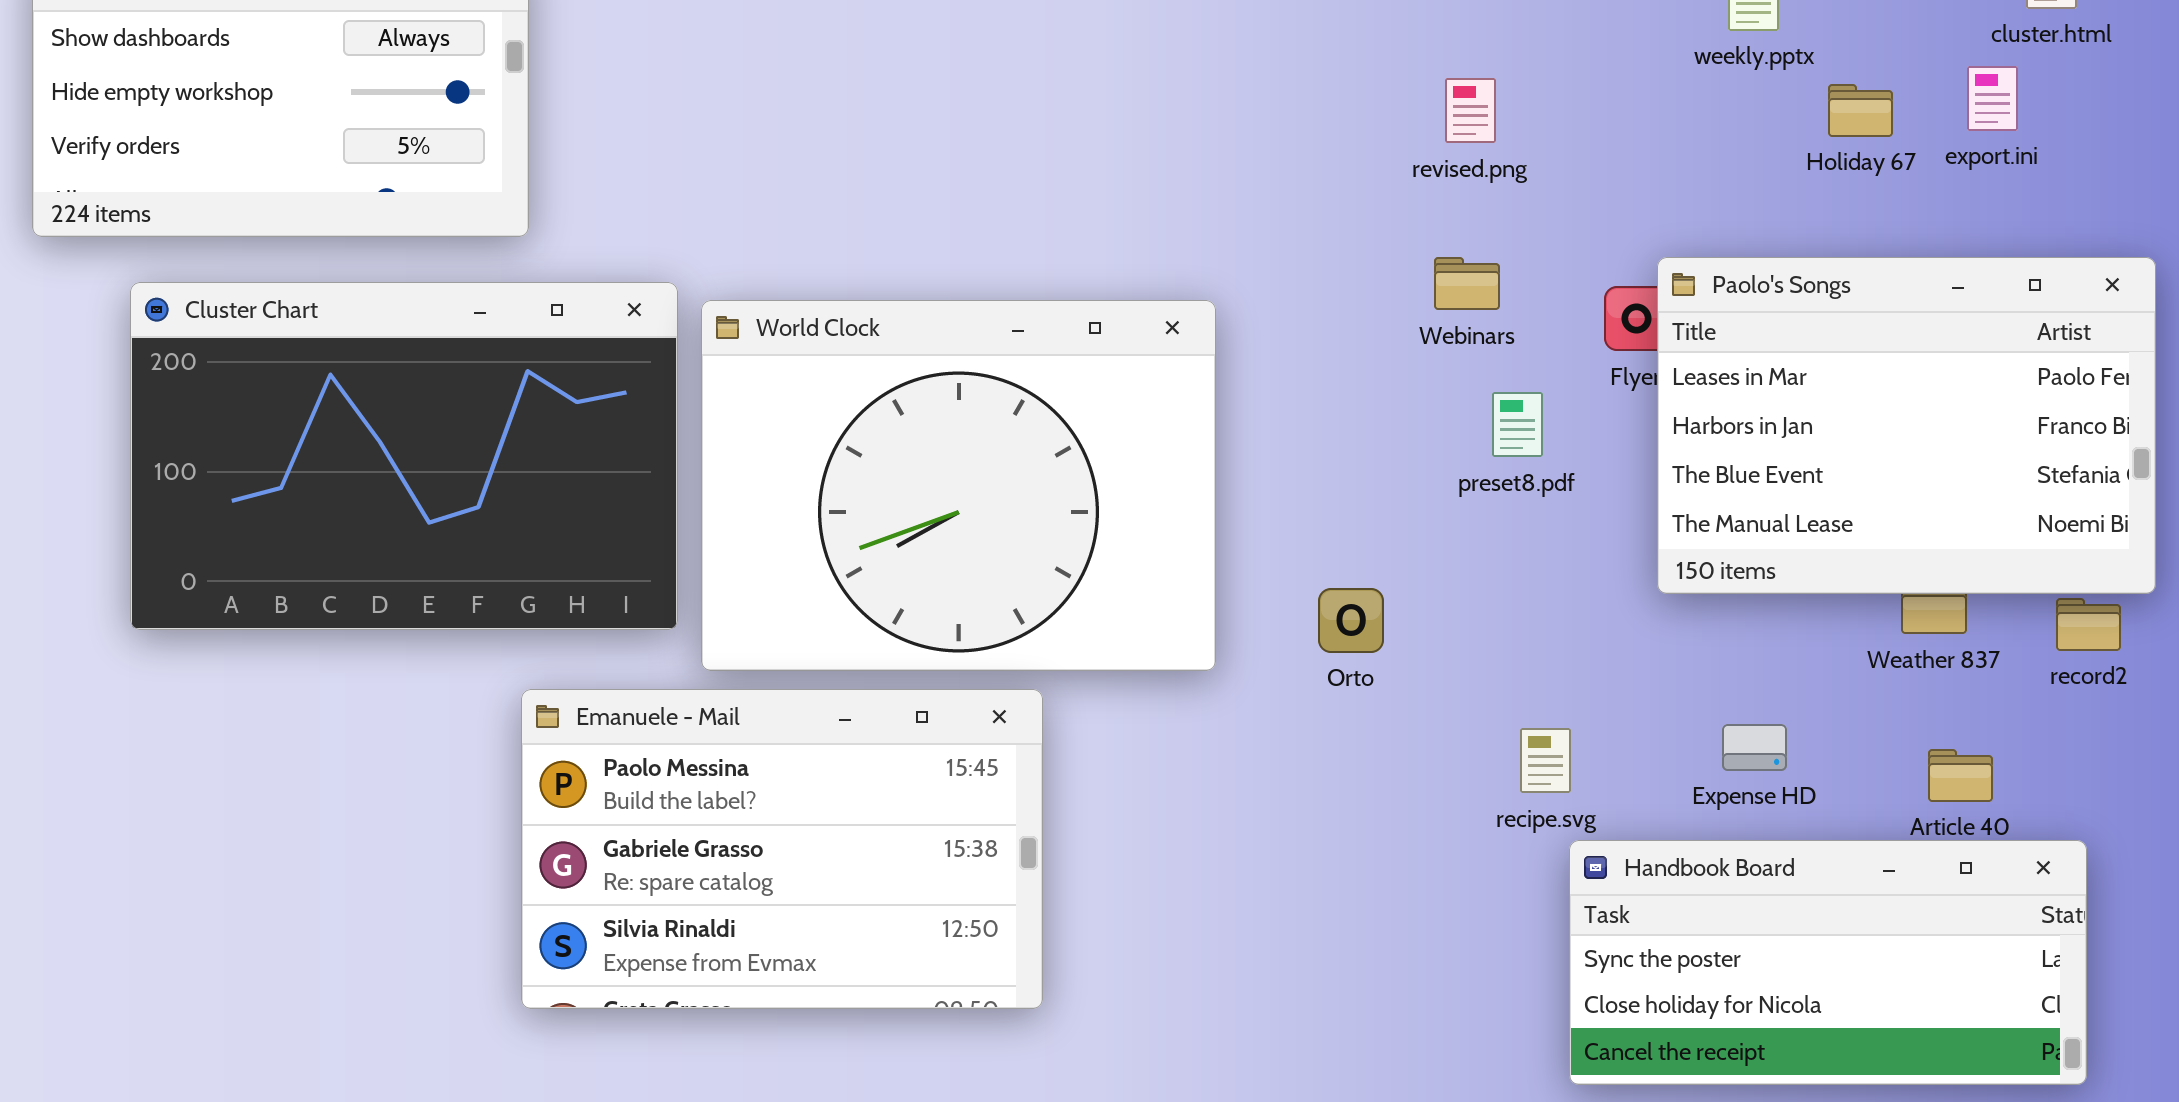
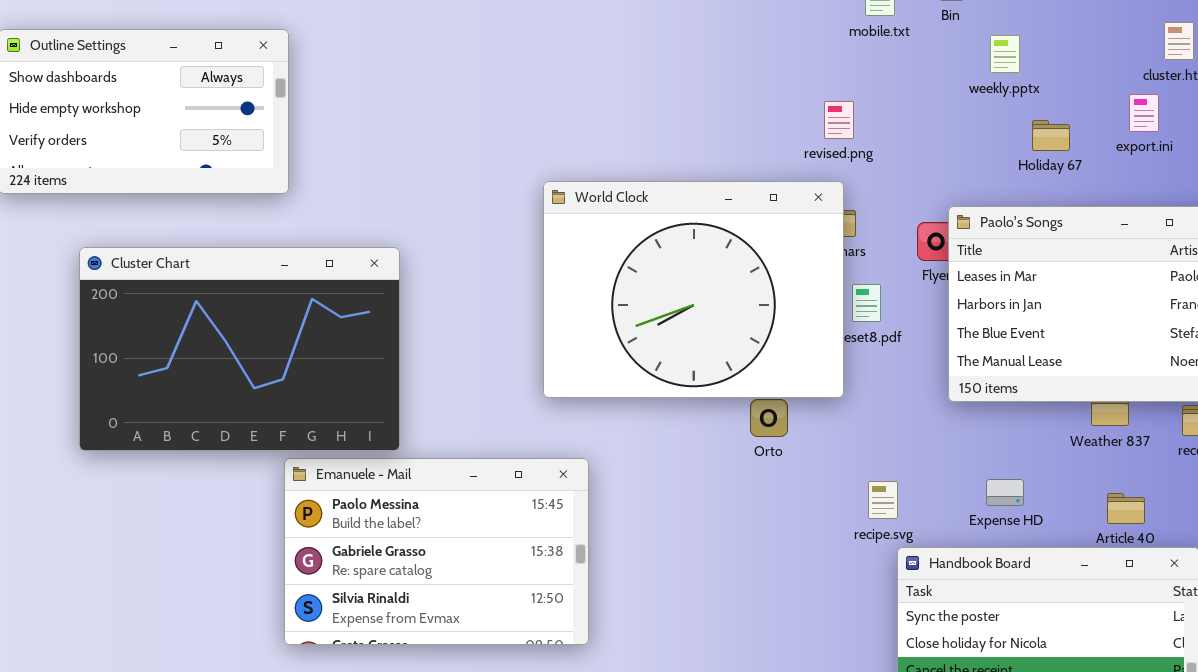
Holiday 67: [1828,84,1893,137] -> [1032,120,1070,151], moved
Cluster Chart: [130,282,678,630] -> [79,247,400,451], moved
World Clock: [701,300,1216,671] -> [543,181,844,398], moved

